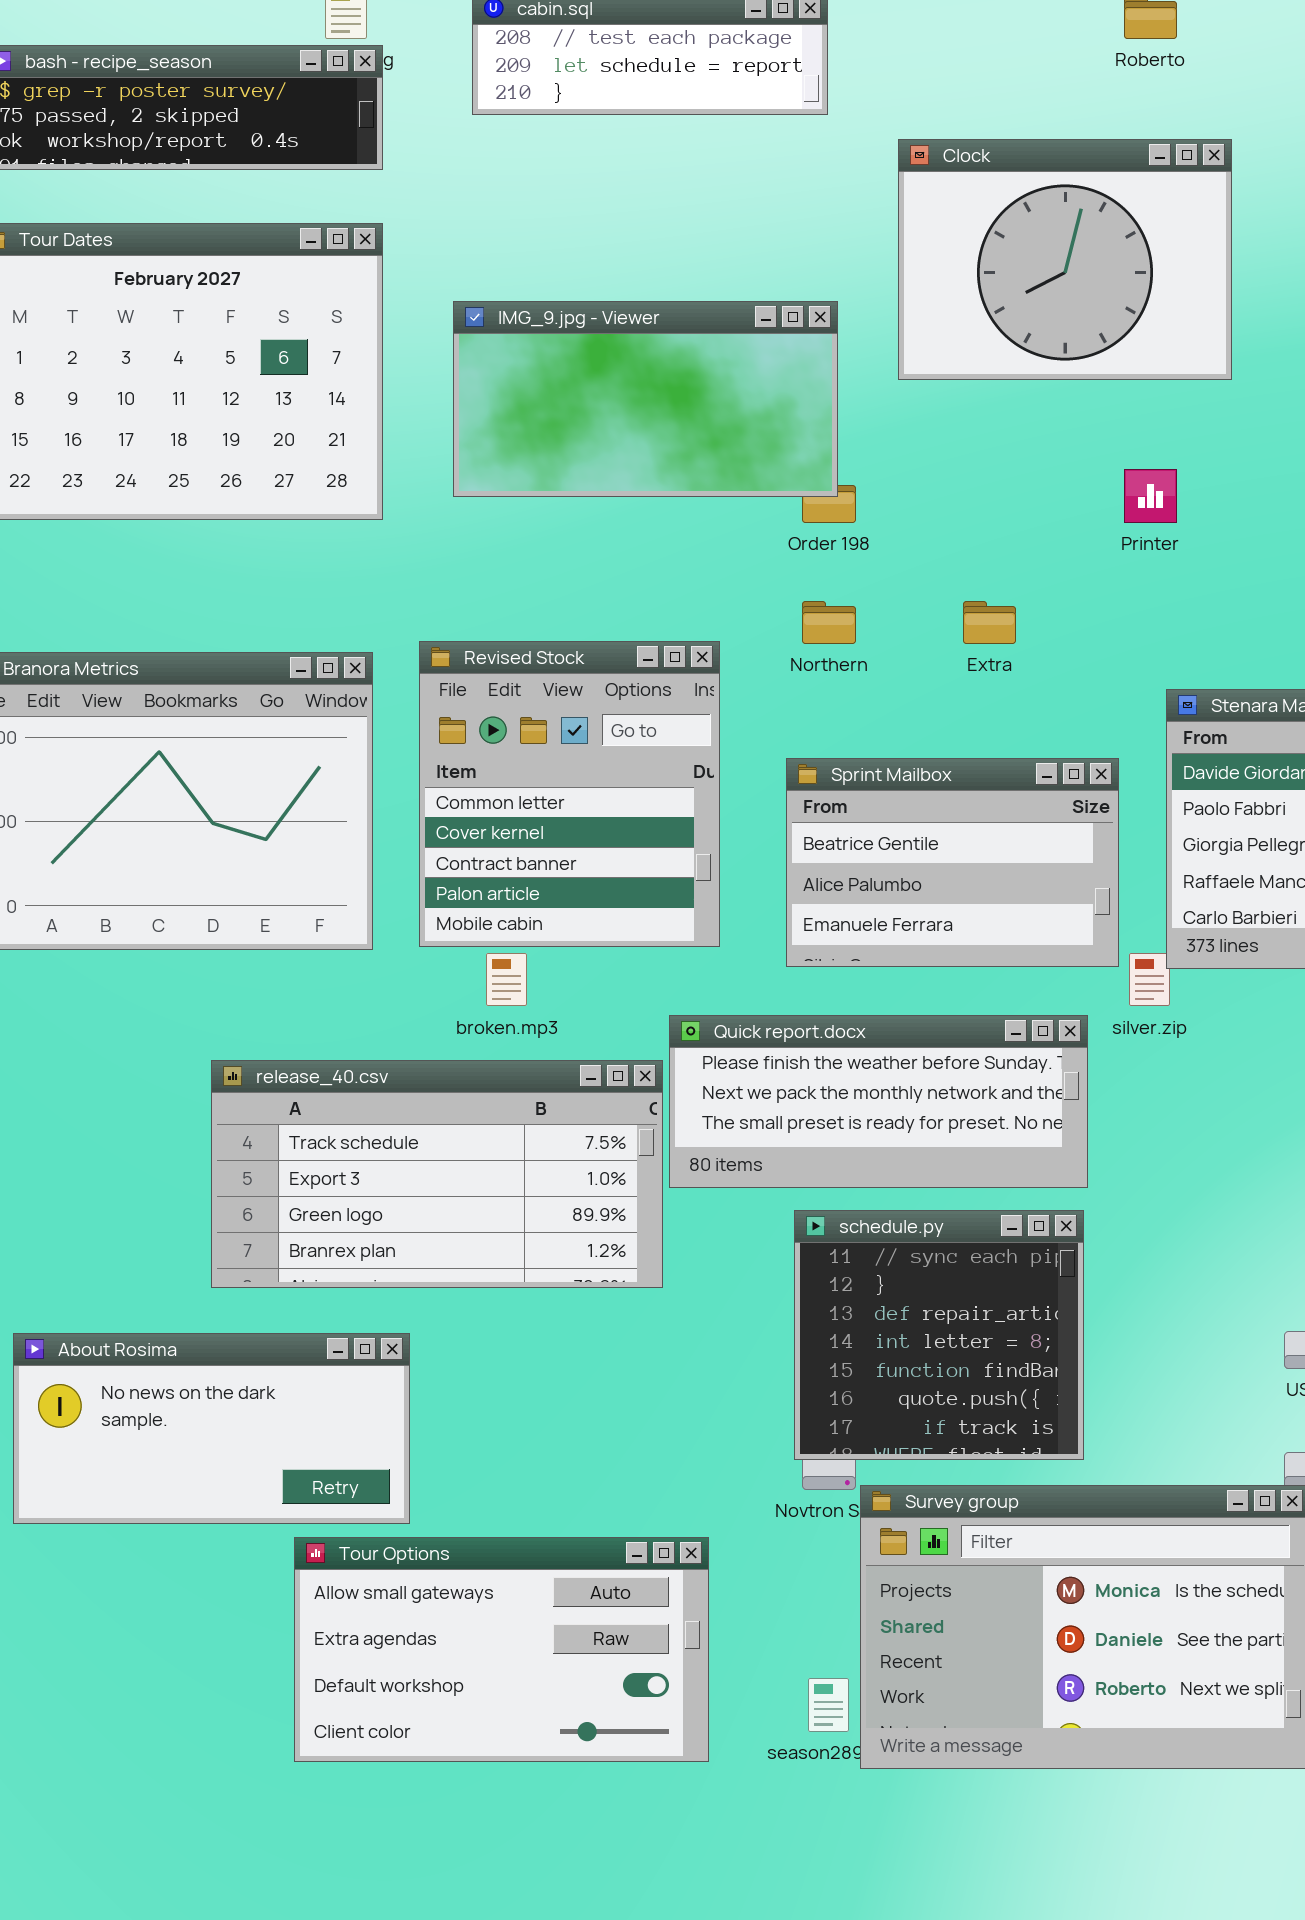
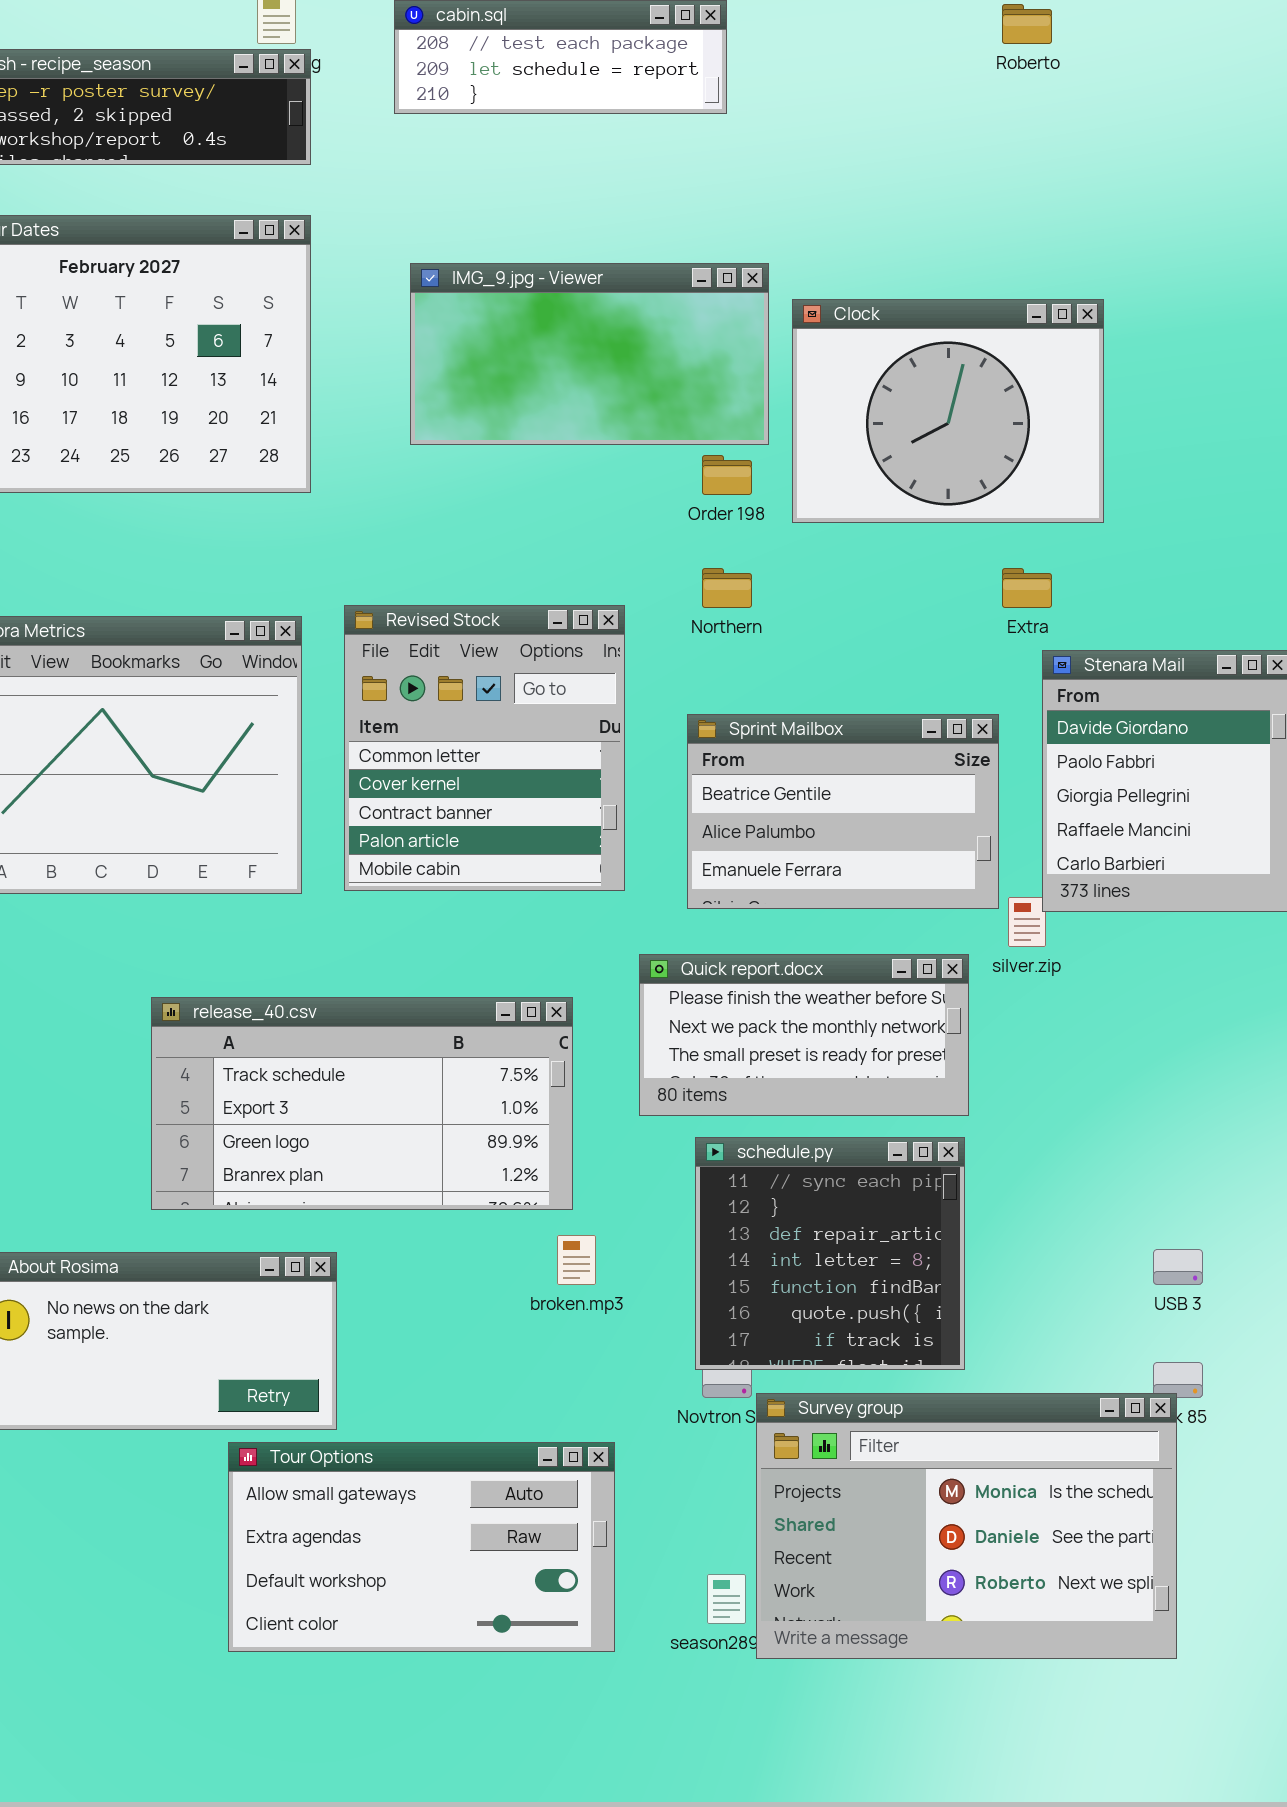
Clock: [898,139,1232,380] -> [792,299,1104,523], moved
IMG_9.jpg - Viewer: [453,301,838,497] -> [410,263,769,445], moved
Extra: [963,601,1016,644] -> [1002,568,1052,608], moved
broken.mp3: [486,953,527,1006] -> [557,1235,596,1285], moved
Quick report.docx: [669,1015,1088,1188] -> [639,954,969,1116], resized

